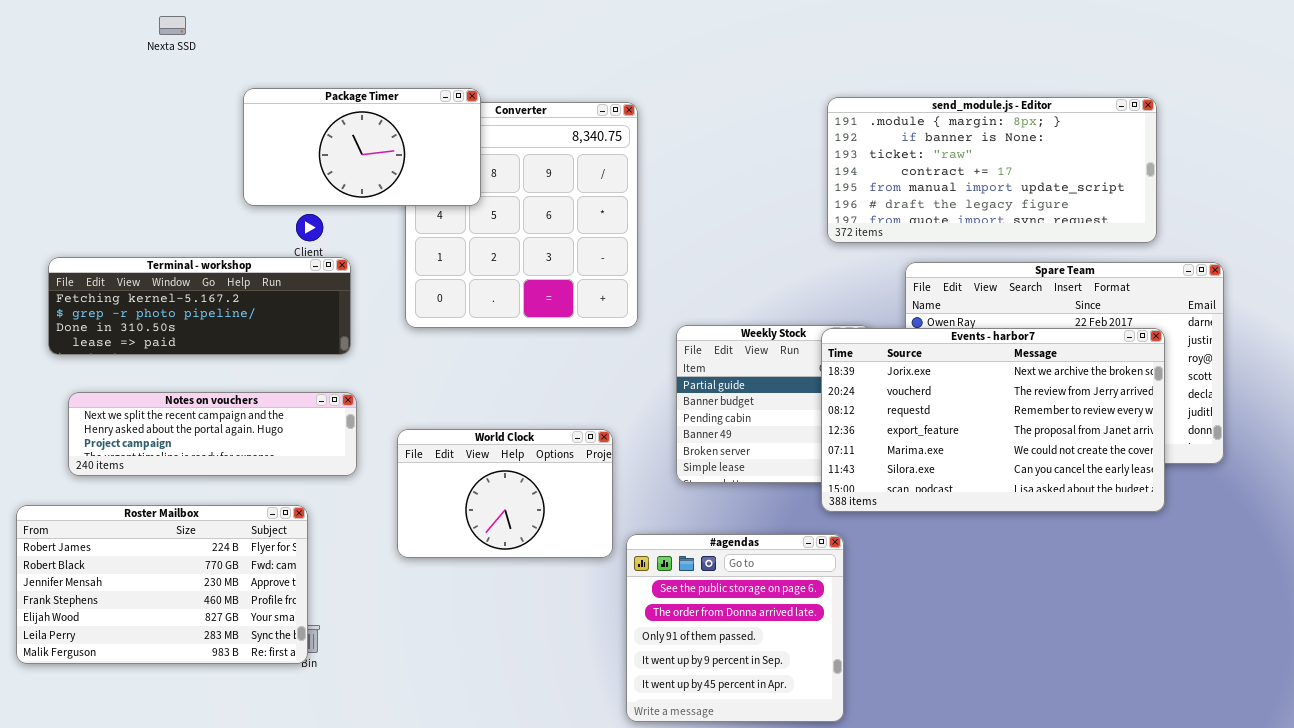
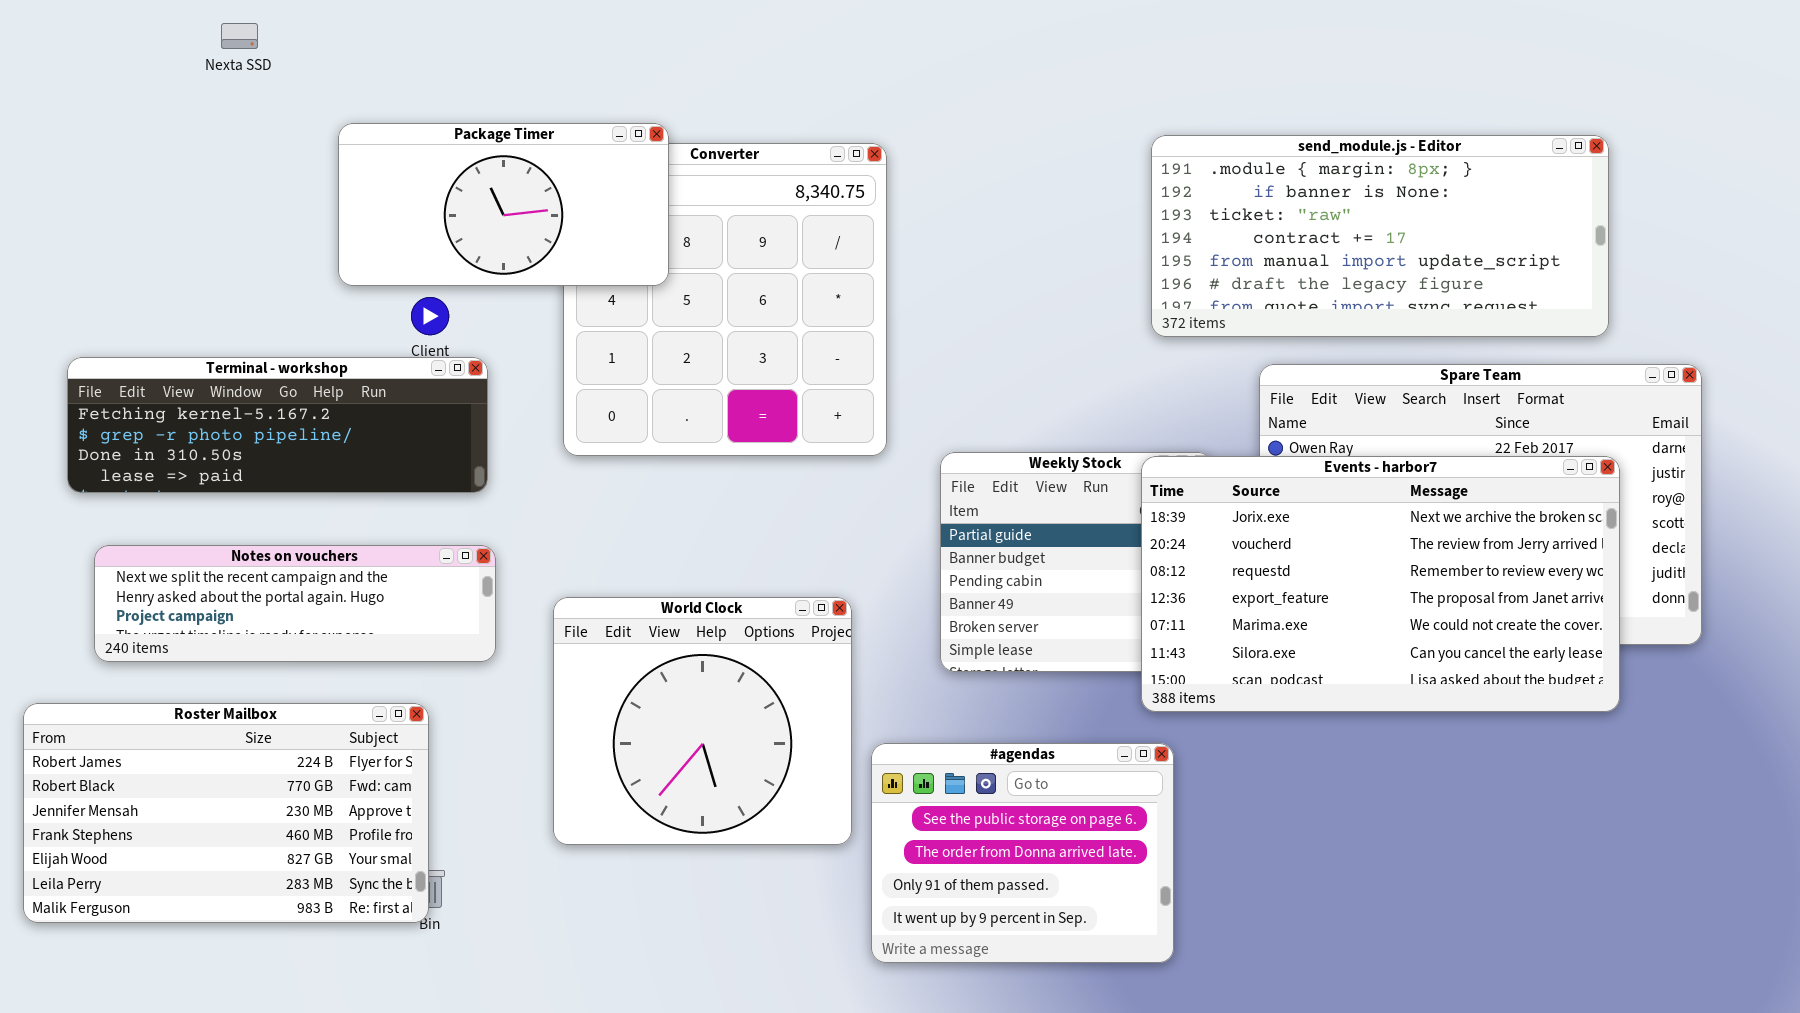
World Clock: [397,429,613,558] -> [553,597,852,845], resized
#agendas: [626,534,844,722] -> [871,743,1174,963], resized

